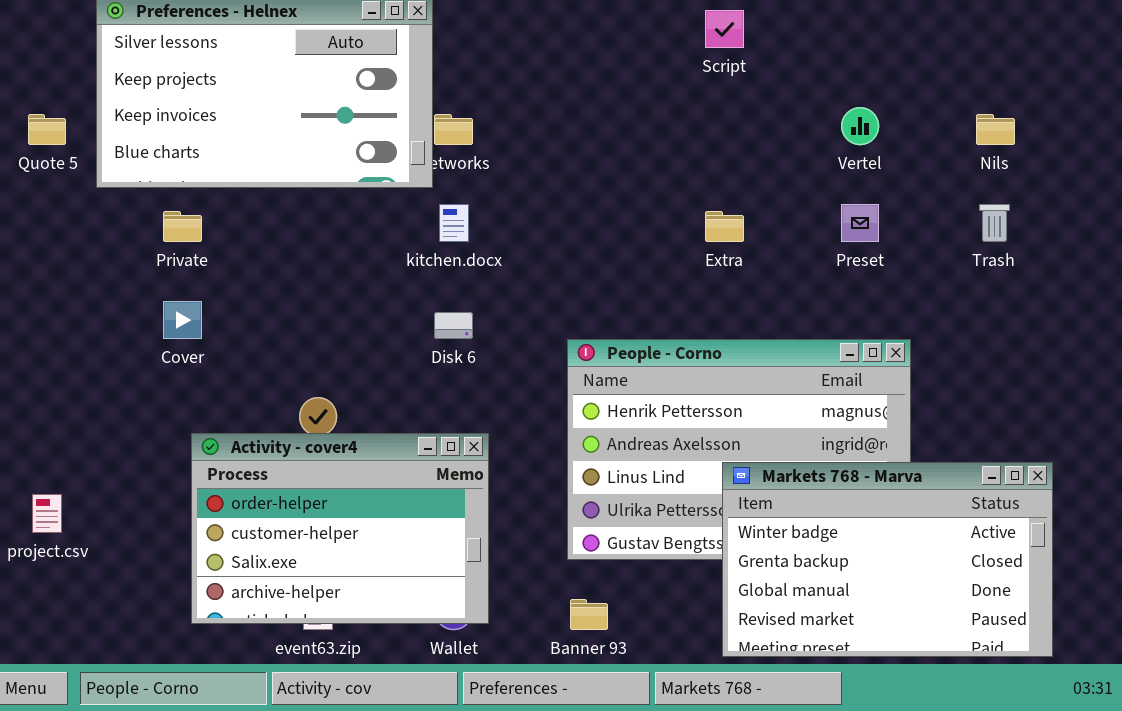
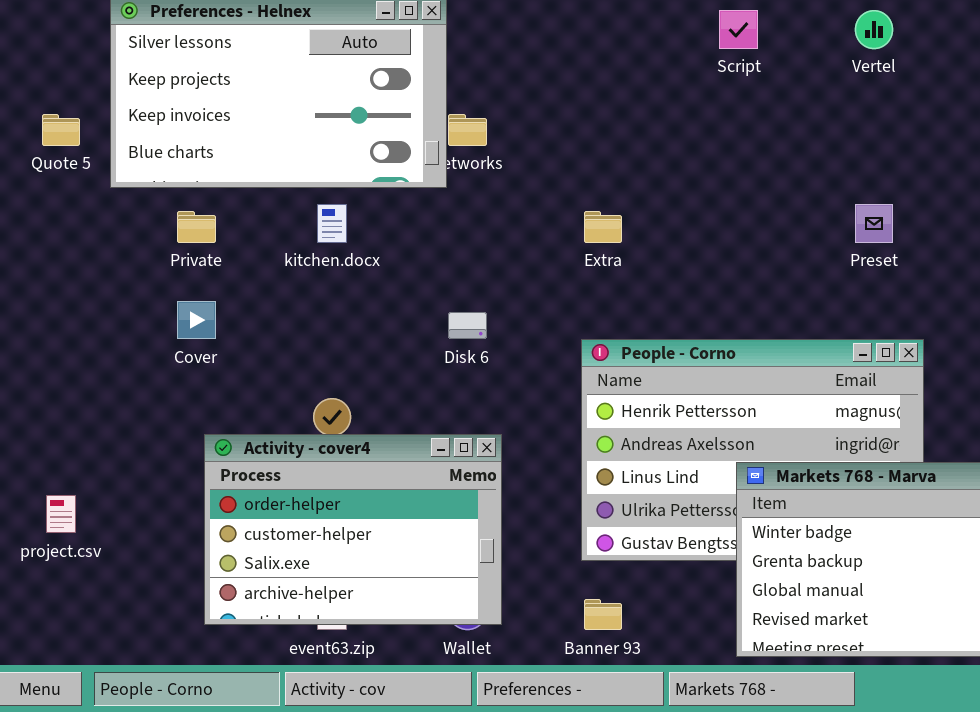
Vertel: [841,107,879,145] -> [855,10,893,49], moved
kitchen.docx: [439,204,469,242] -> [317,204,347,243], moved
Extra: [705,211,744,242] -> [584,211,622,243], moved

